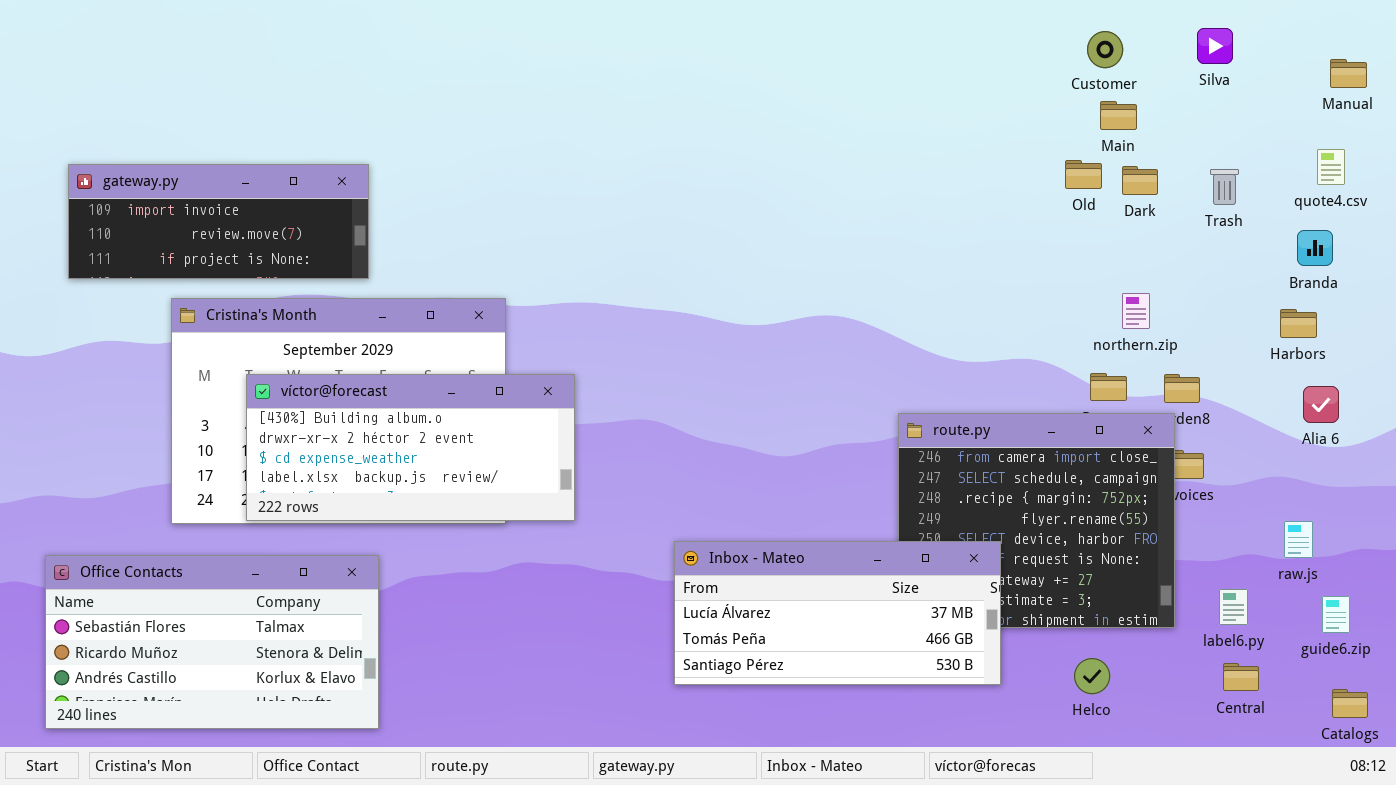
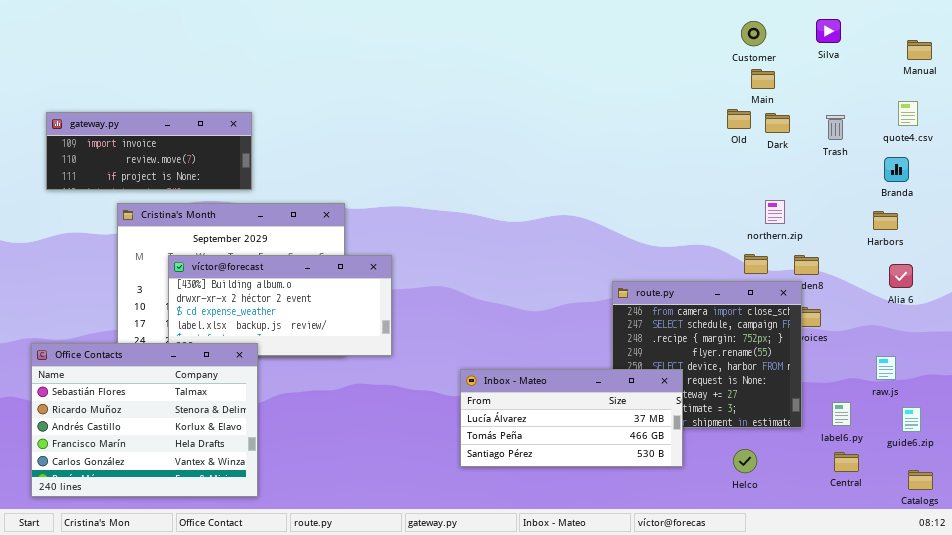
Office Contacts: [45,555,379,729] -> [31,343,258,497], resized

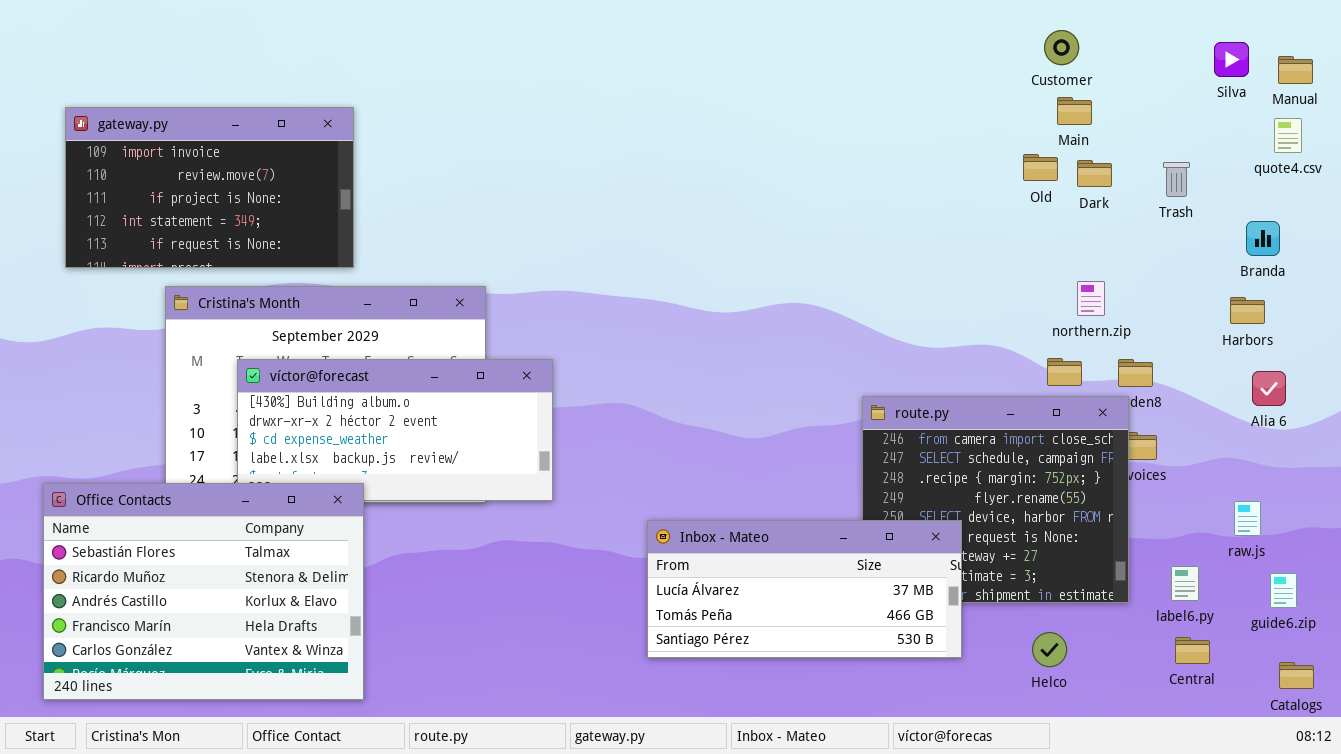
Silva: [816,19,841,43] -> [1214,42,1249,77], moved
quote4.csv: [898,101,918,126] -> [1274,118,1302,153], moved
gateway.py: [46,112,252,190] -> [65,107,354,268], resized

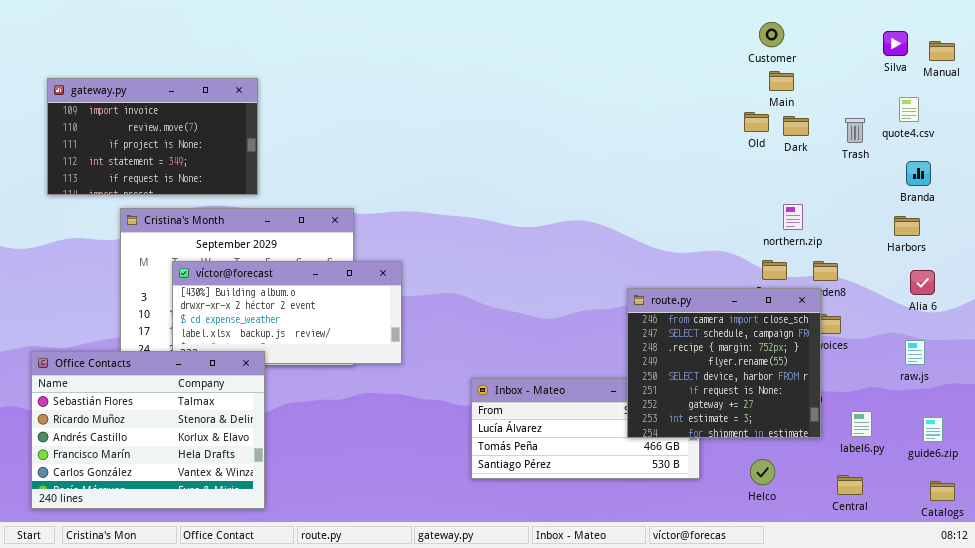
quote4.csv: [1274,118,1302,153] -> [899,97,919,122], moved
route.py: [862,396,1129,603] -> [627,288,821,438], raised
raw.js: [1234,501,1261,536] -> [905,340,925,365], moved
Central: [1175,637,1210,664] -> [837,475,863,495], moved

